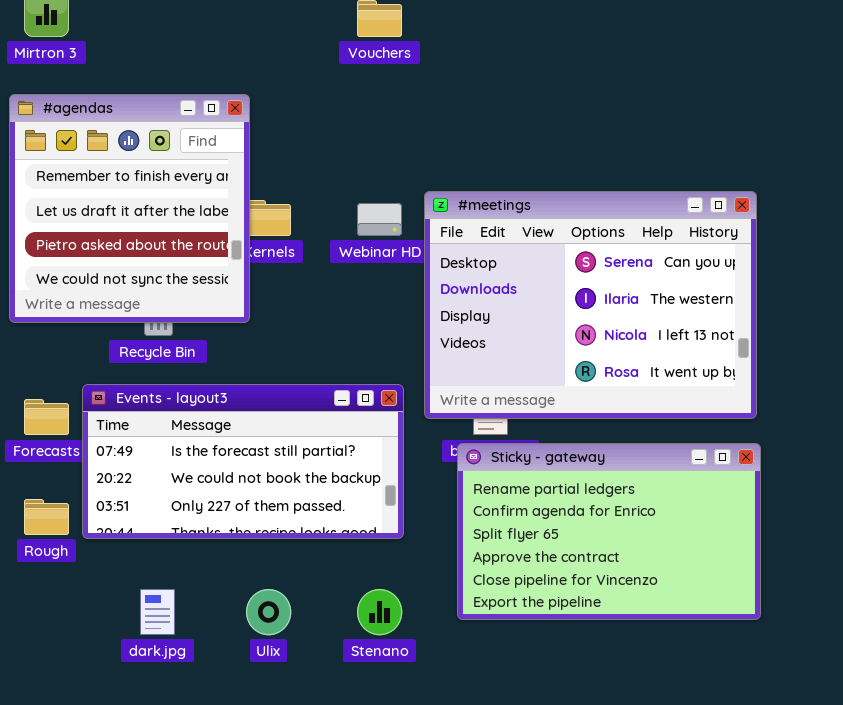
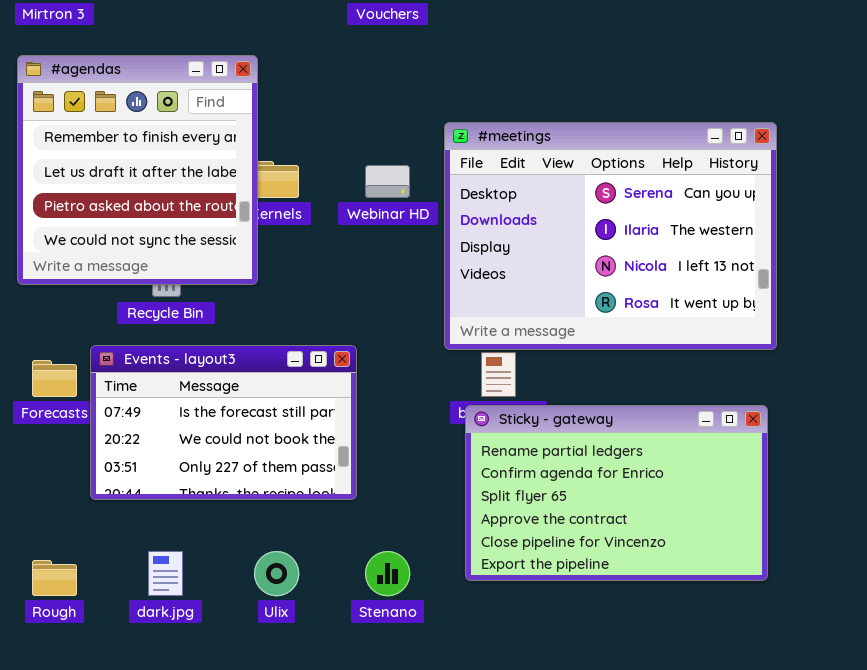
#meetings: [424,191,757,419] -> [444,122,777,350], moved
Events - layout3: [82,384,404,539] -> [90,345,357,500], resized
Rough: [24,499,69,535] -> [32,560,77,596], moved

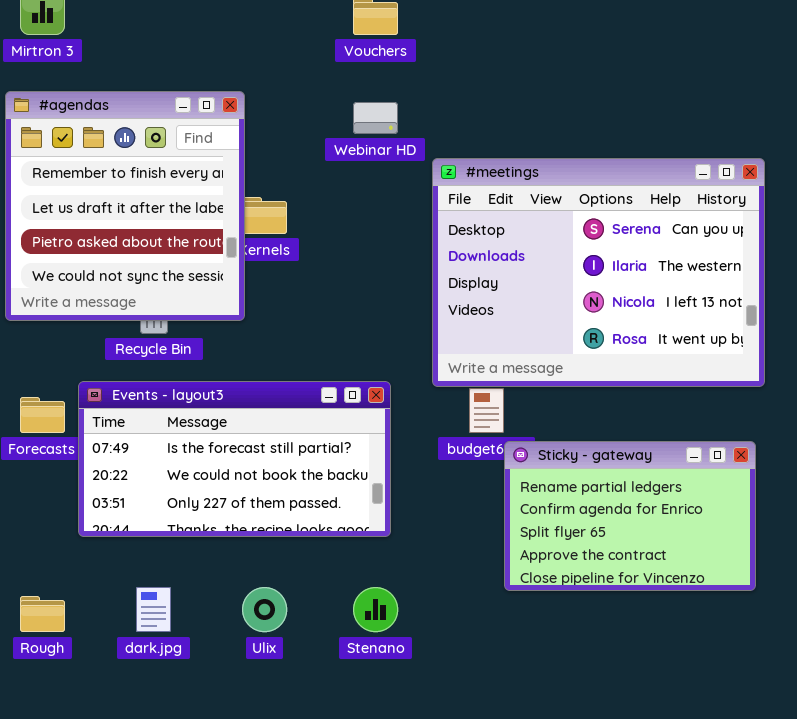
Webinar HD: [365,165,410,198] -> [353,102,398,134], moved
Events - layout3: [90,345,357,500] -> [78,381,391,537], resized
Sticky - gateway: [465,405,768,581] -> [504,441,756,591], resized

